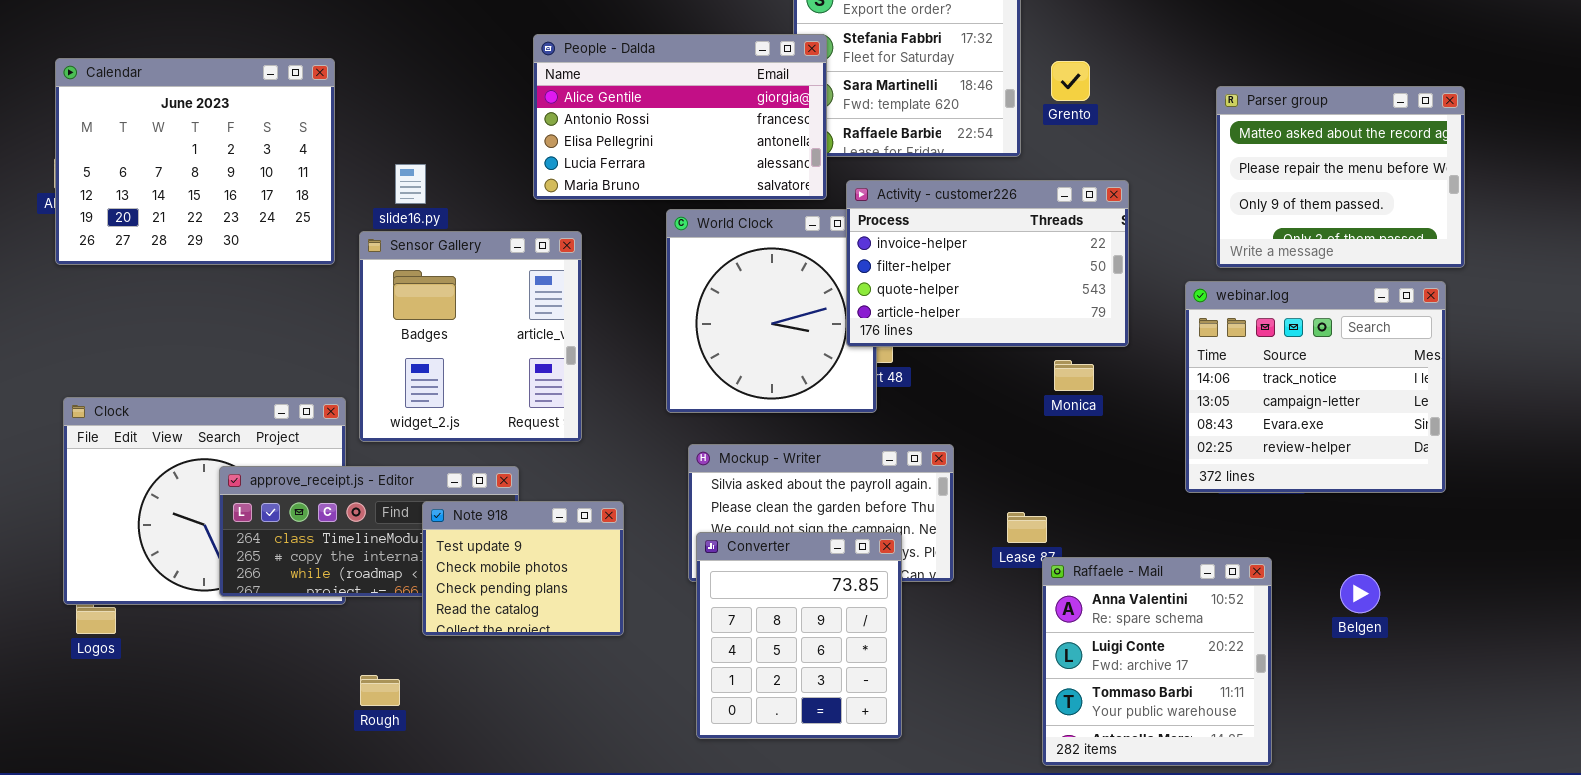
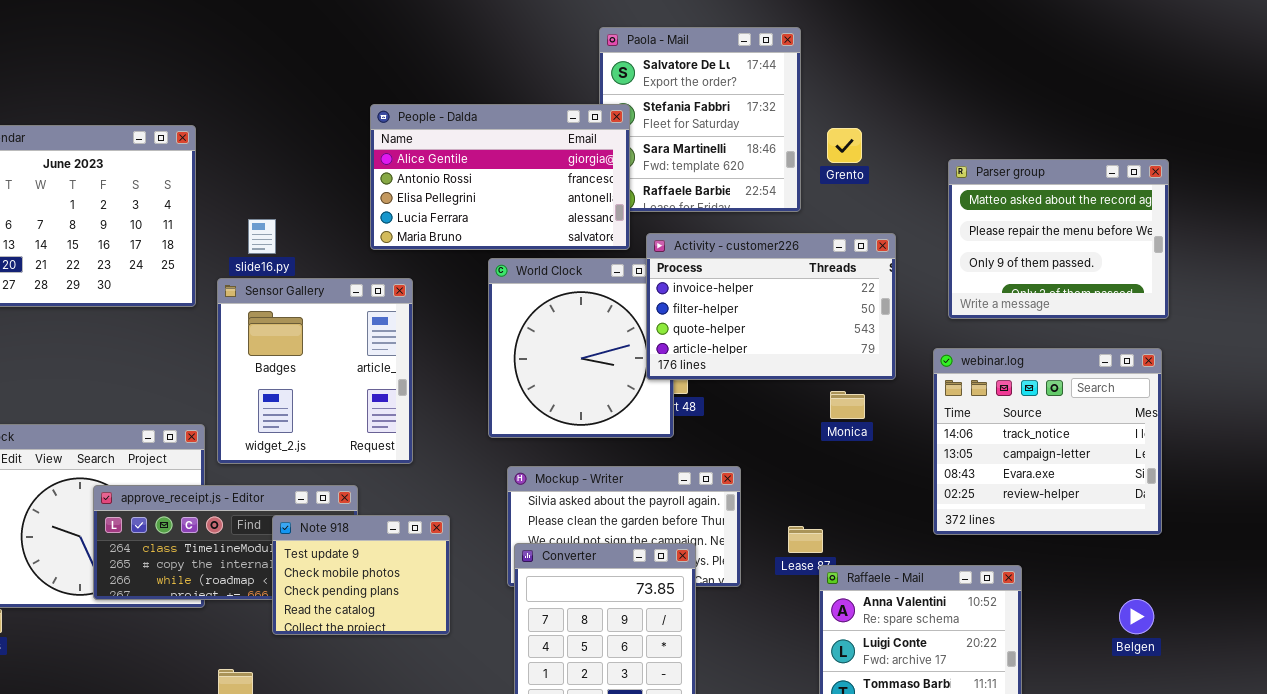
Parser group: [1216,86,1465,268] -> [948,159,1169,319], moved
webinar.log: [1185,281,1446,493] -> [933,348,1162,535], moved
Belgen: [1340,574,1380,613] -> [1119,599,1154,634], moved

